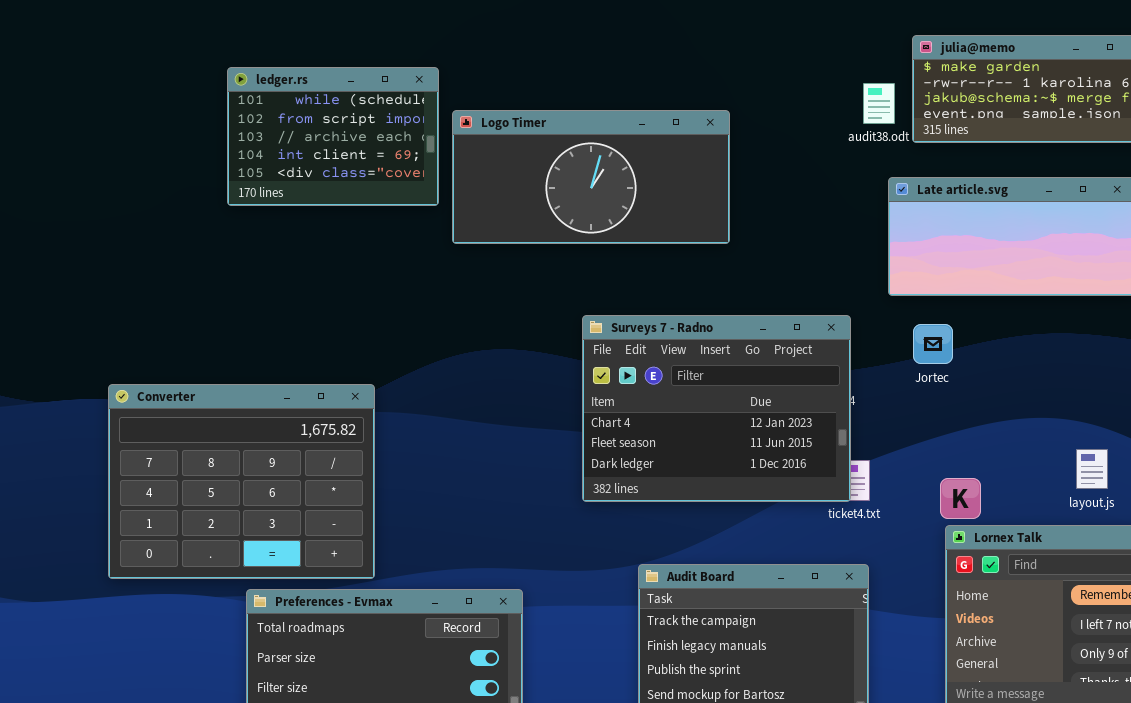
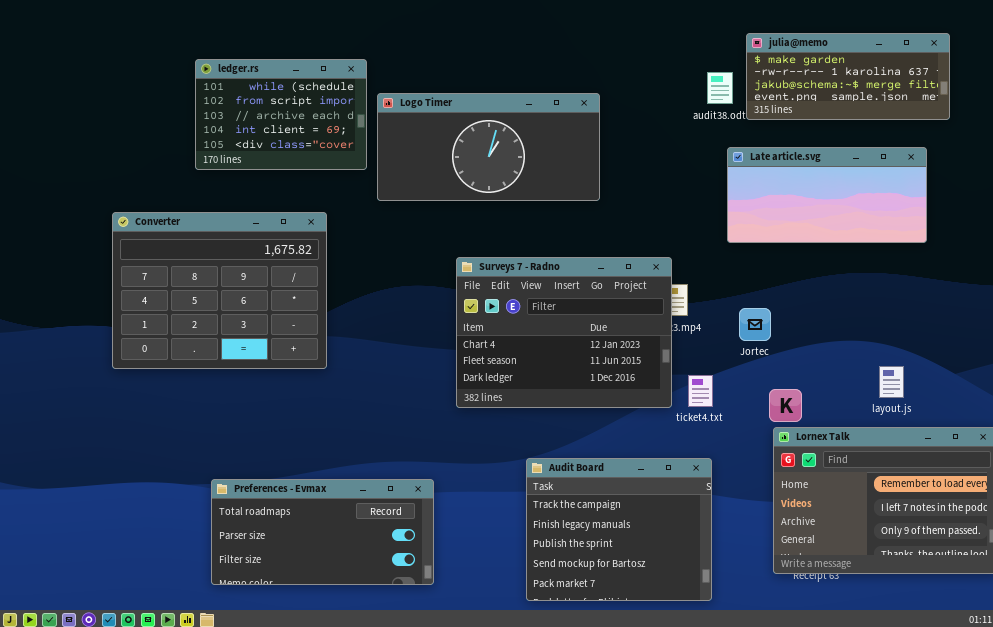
Surveys 7 - Radno: [582,315,851,502] -> [456,257,672,408], moved
Jortec: [913,324,953,364] -> [739,308,771,341], moved
Converter: [108,384,375,579] -> [112,212,327,369], moved

